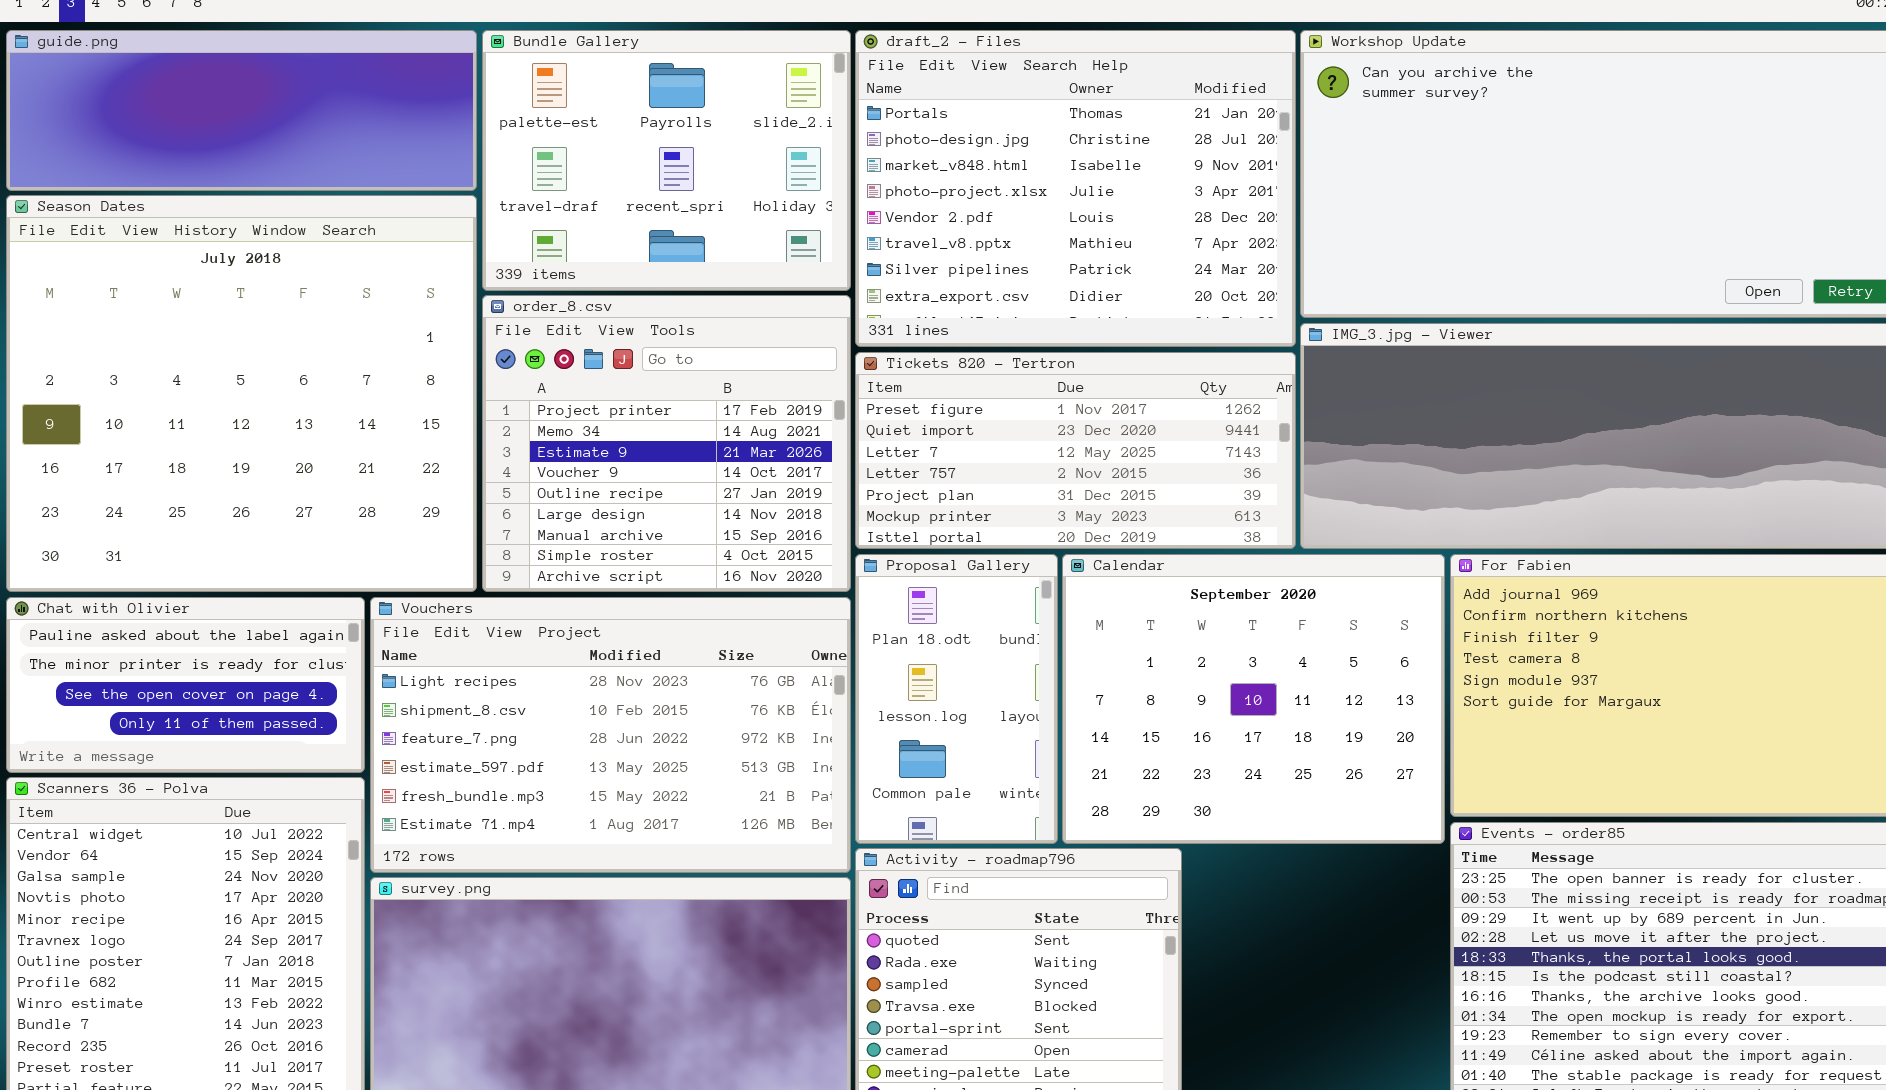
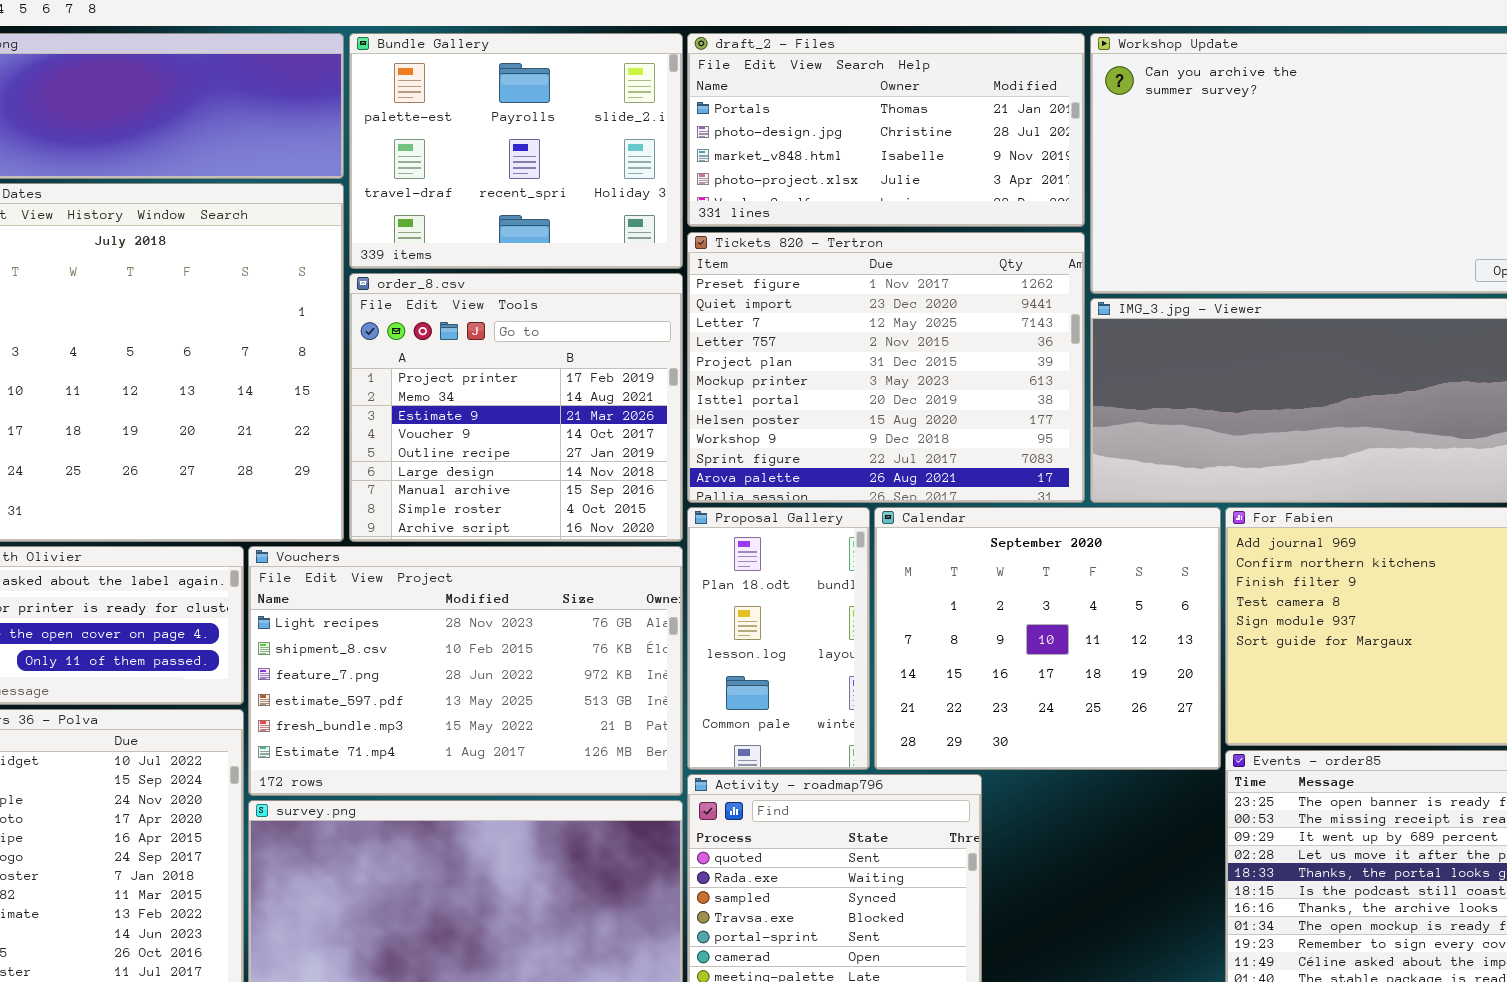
draft_2 - Files: [855,30,1296,347] -> [687,33,1085,227], resized
Tickets 820 - Tertron: [855,352,1296,549] -> [687,232,1085,503], resized

